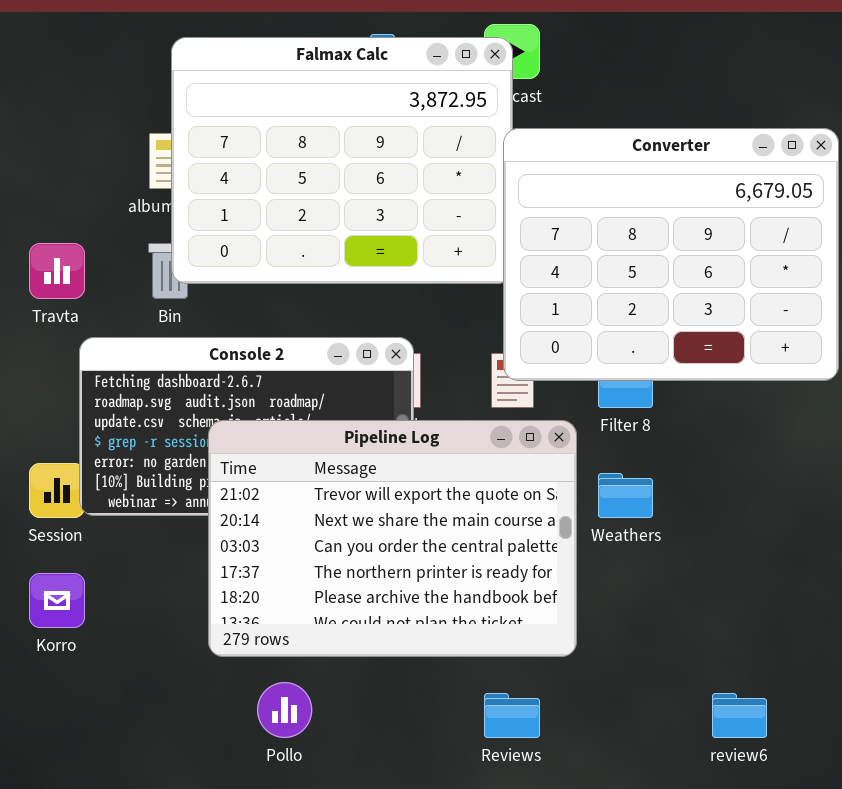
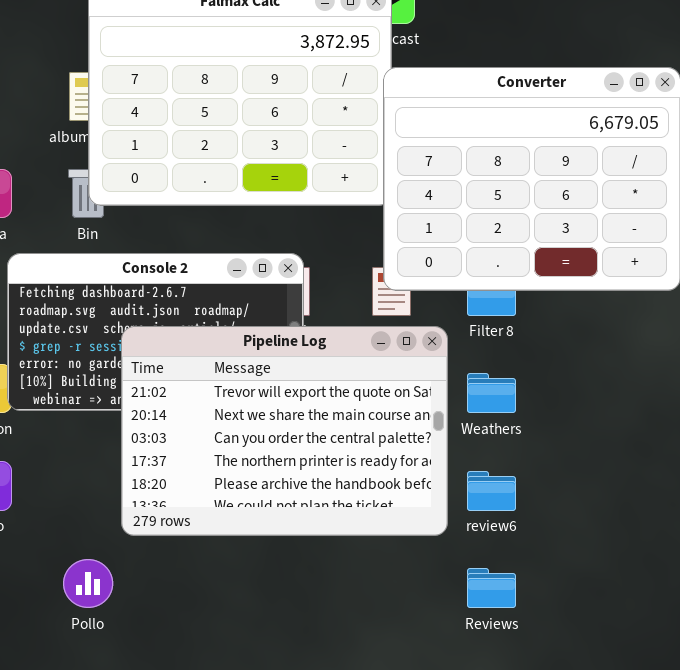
Pollo: [257,682,312,738] -> [63,559,113,608], moved
Reviews: [484,693,540,738] -> [467,568,516,608], moved
review6: [712,693,767,738] -> [467,471,516,511], moved

